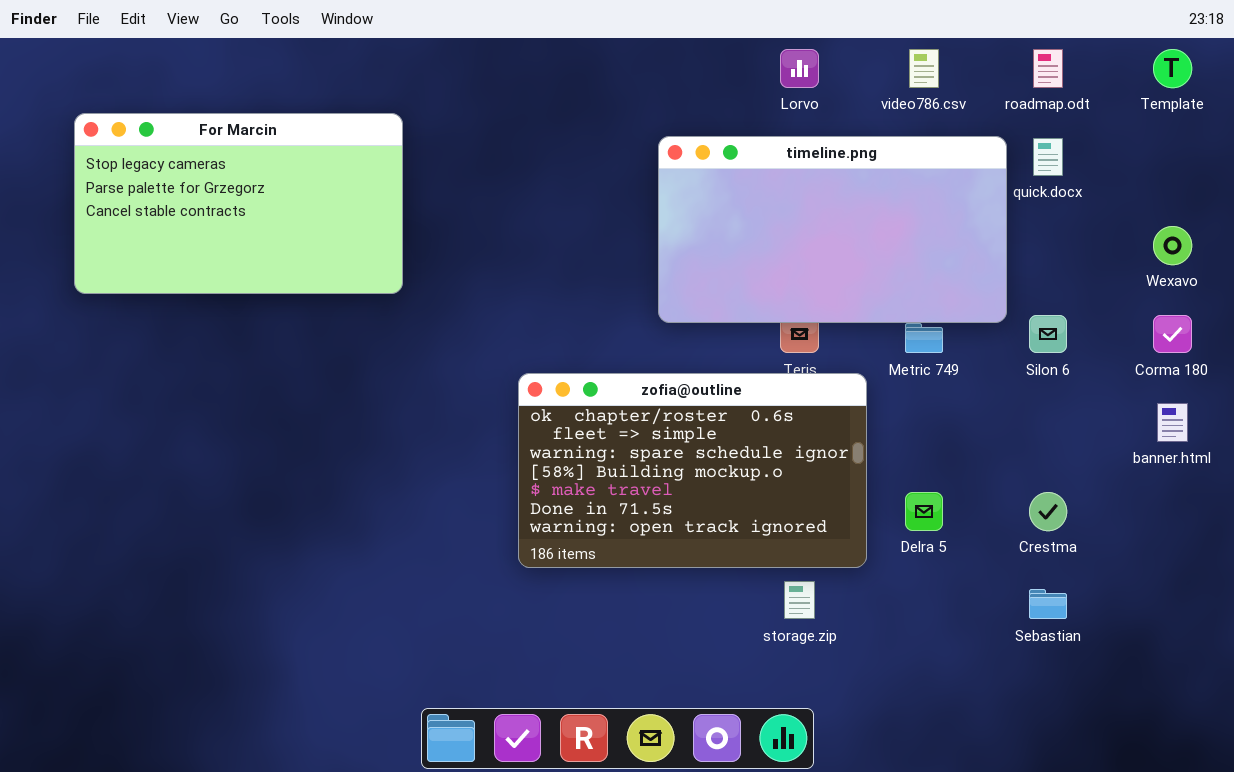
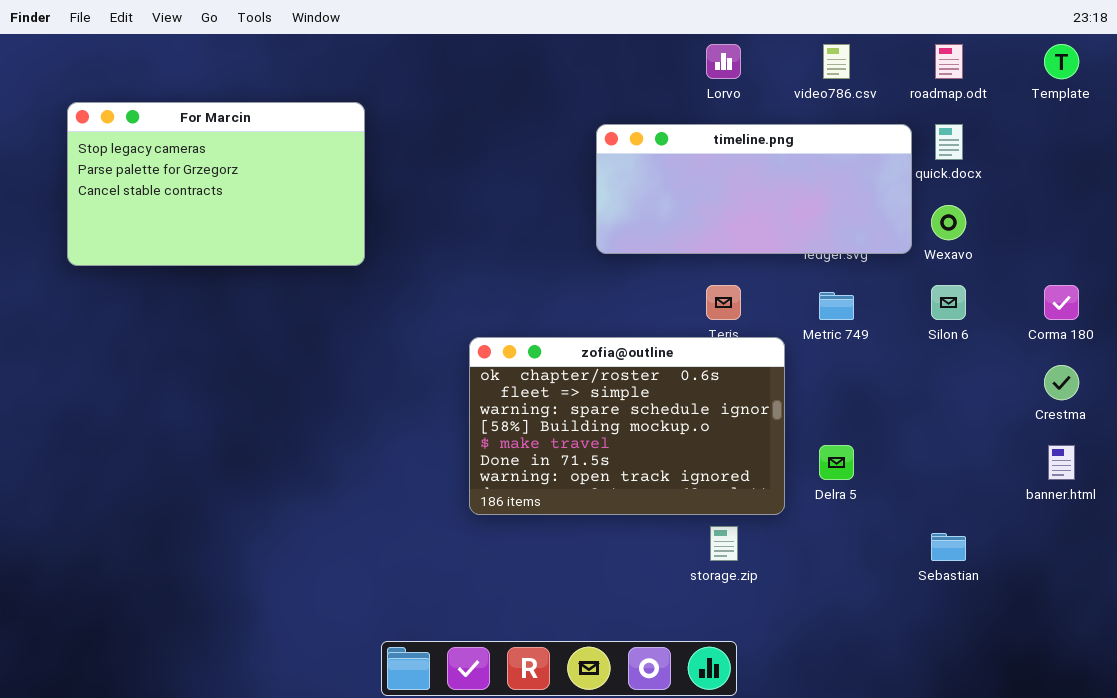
timeline.png: [658,136,1007,323] -> [596,124,912,254], resized
Wexavo: [1153,226,1192,265] -> [931,205,966,240], moved
banner.html: [1157,403,1188,442] -> [1048,445,1075,480], moved
Crestma: [1029,492,1067,531] -> [1044,365,1079,400], moved

